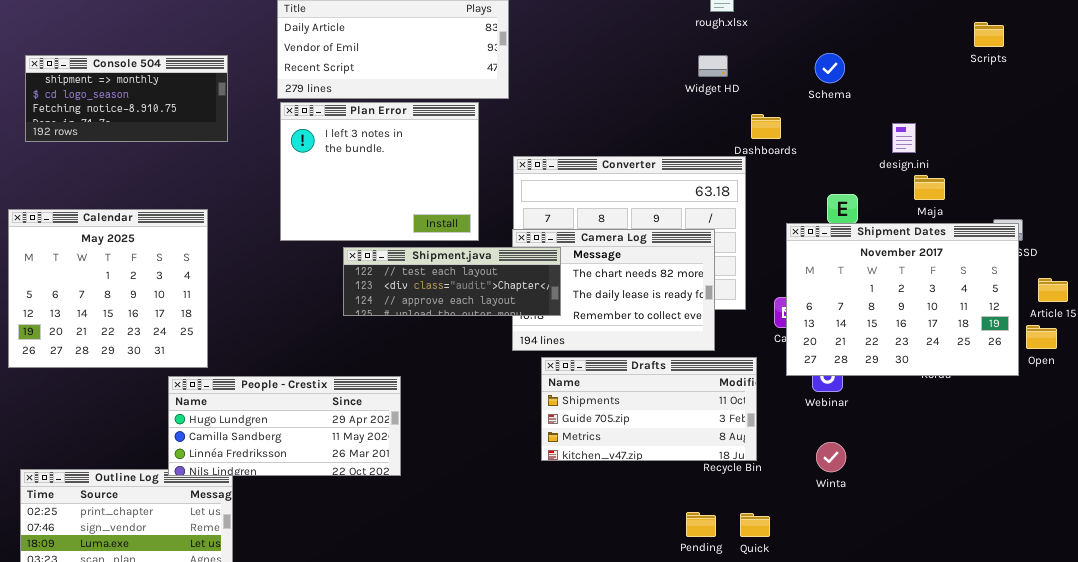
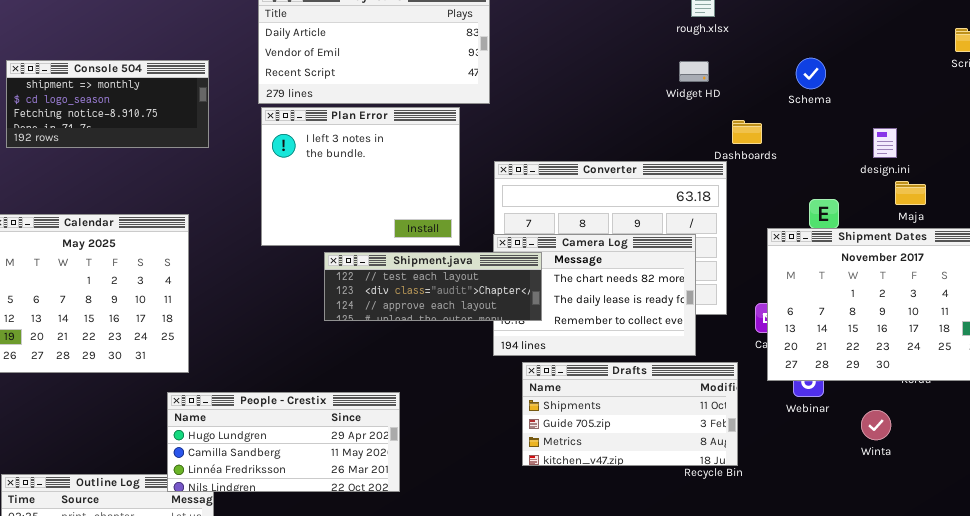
People - Crestix: [168,376,401,476] -> [167,392,400,492], moved
Winta: [816,442,846,472] -> [861,410,891,440], moved

